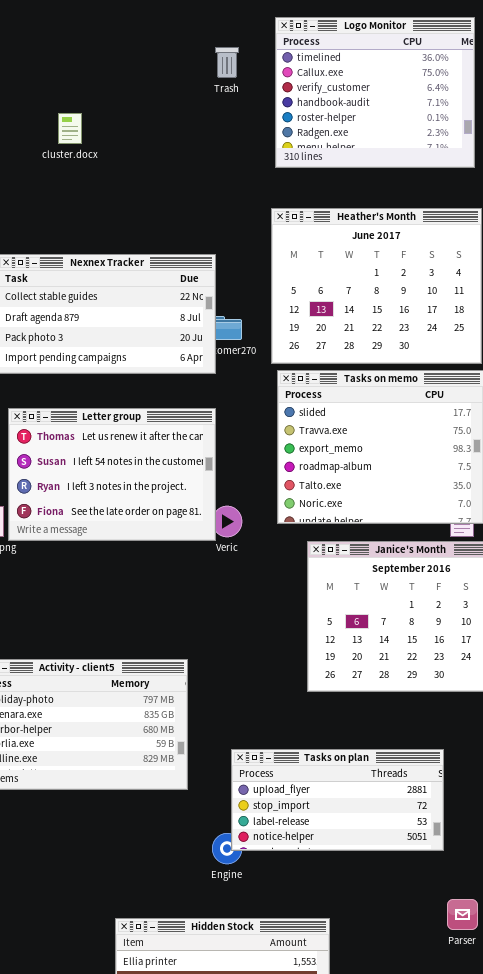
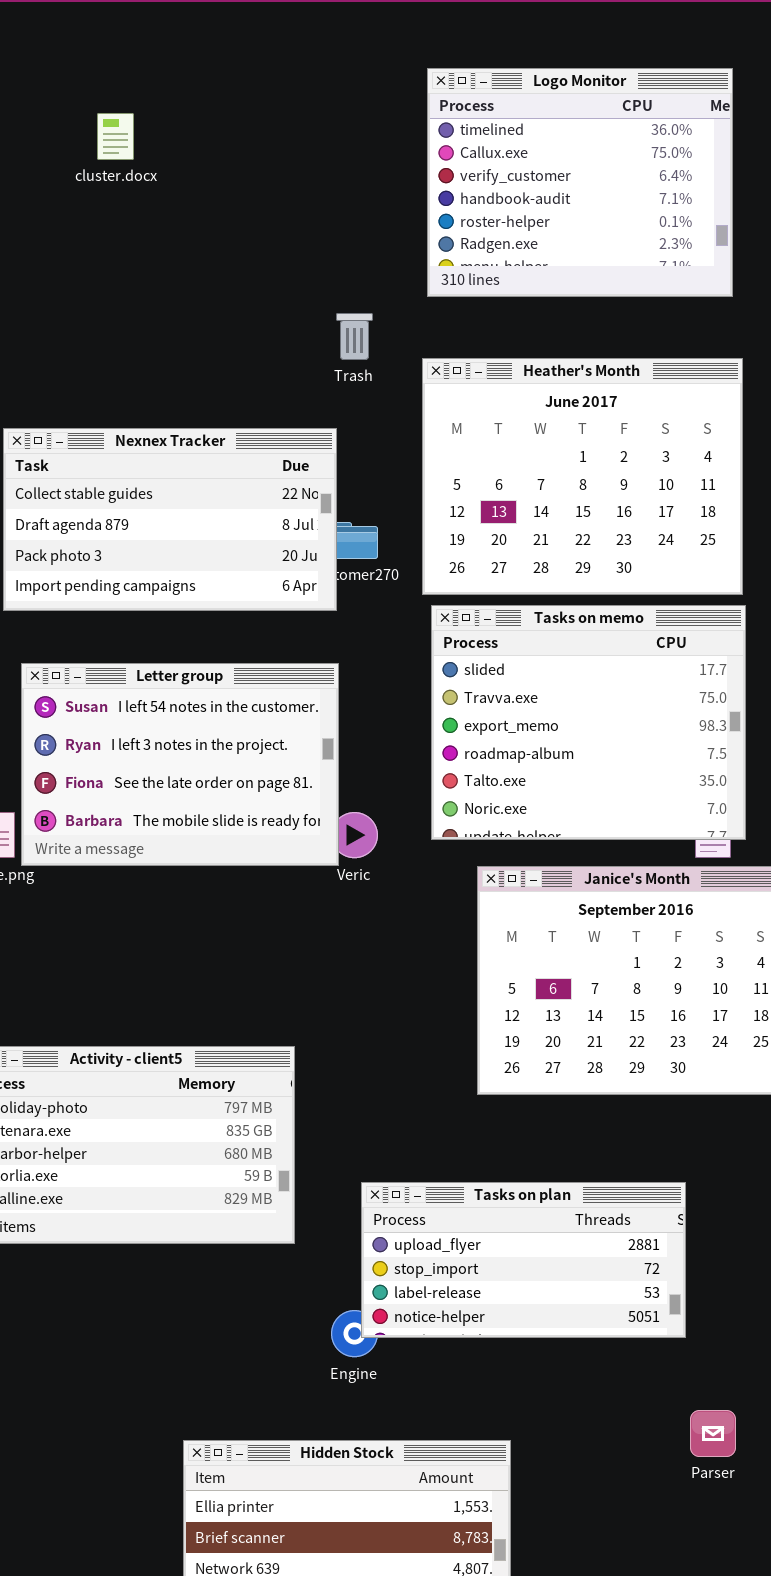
Trash: [215,47,239,78] -> [336,313,373,360], moved
cluster.docx: [58,113,82,144] -> [97,113,134,160], moved
Letter group: [8,408,216,541] -> [21,663,339,866], scrolled down 1 row

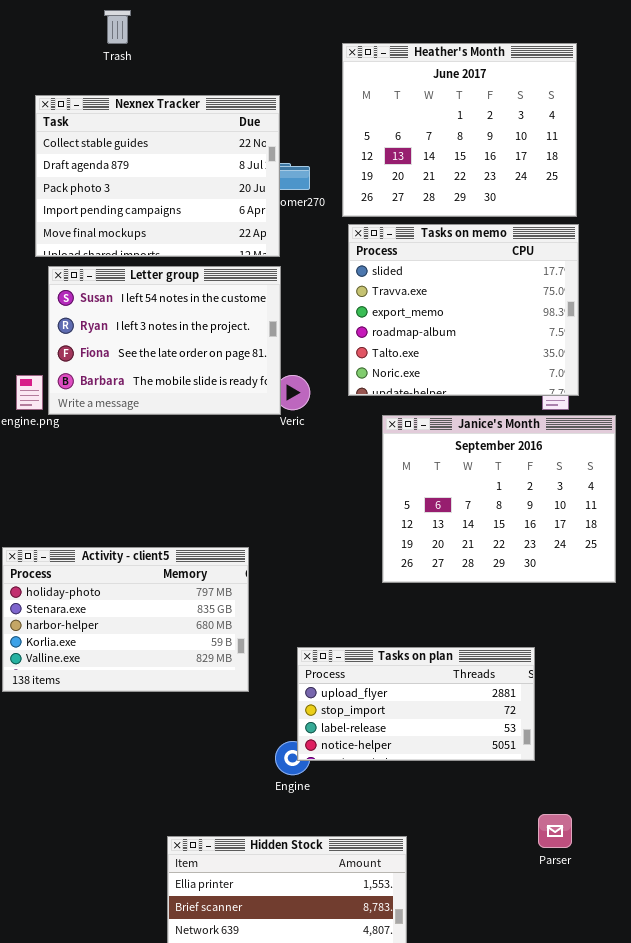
Trash: [336,313,373,360] -> [104,10,131,44], moved
Nexnex Tracker: [3,428,337,611] -> [35,95,280,257], resized

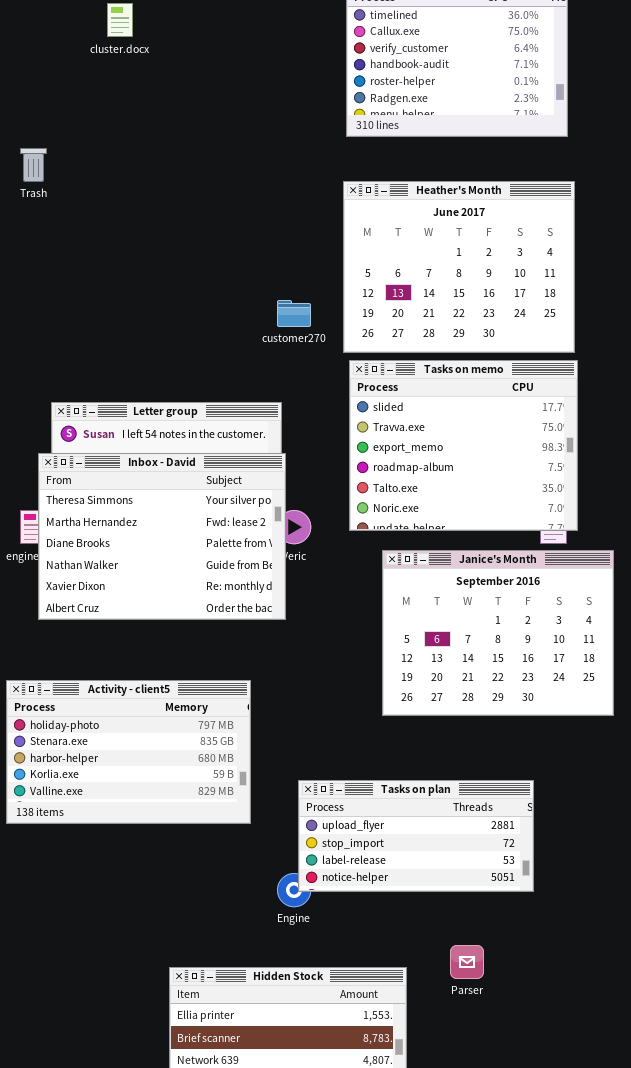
Trash: [104,10,131,44] -> [20,148,47,182], moved
Nexnex Tracker: [35,95,280,257] -> none, closed
Inbox - David: none -> [38,453,286,620], opened
Parser: [538,814,572,848] -> [450,945,484,979], moved

